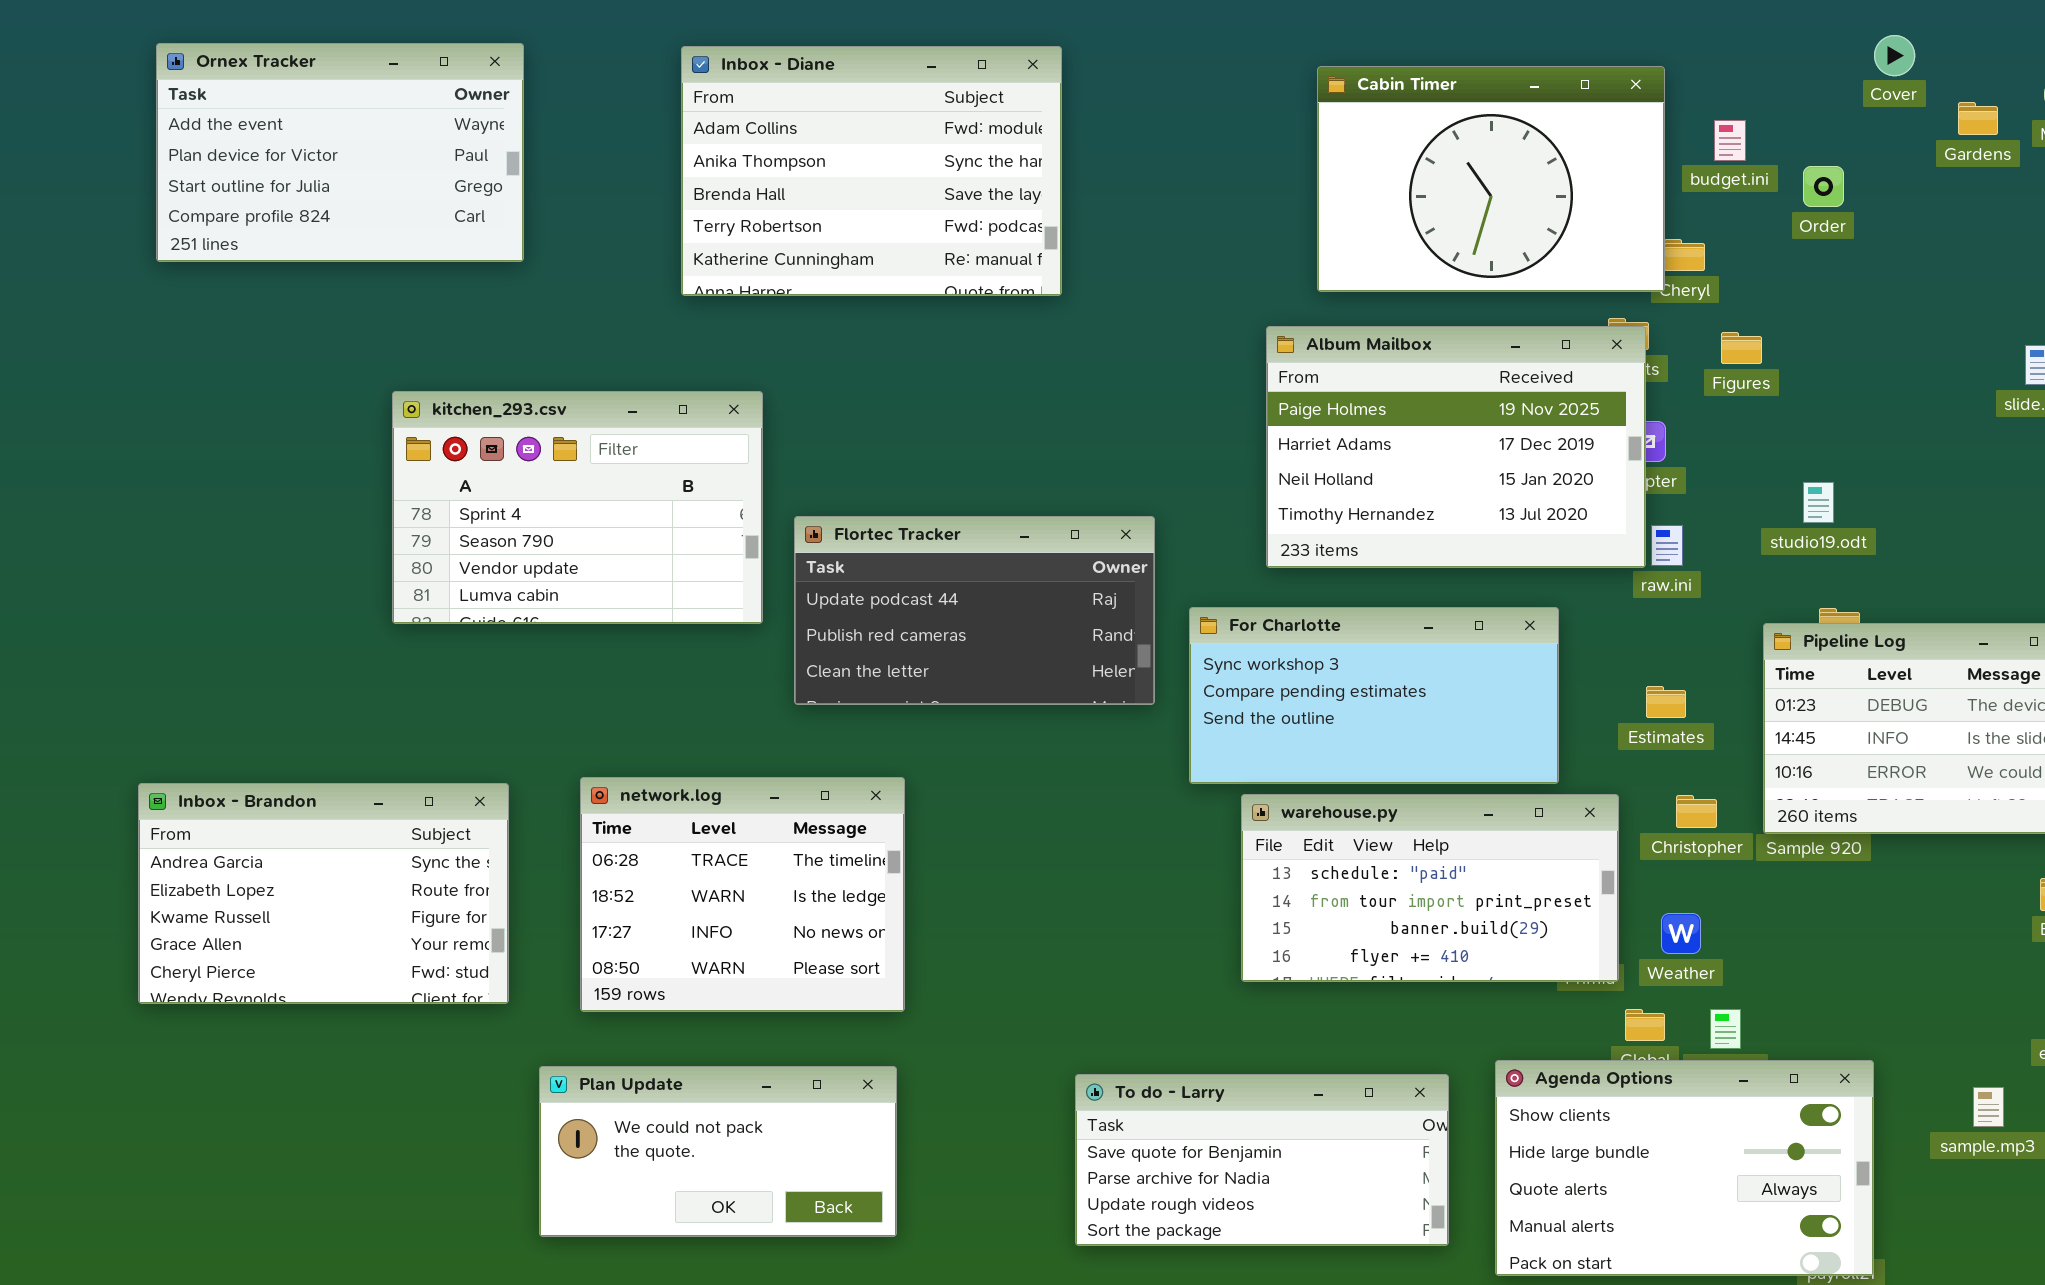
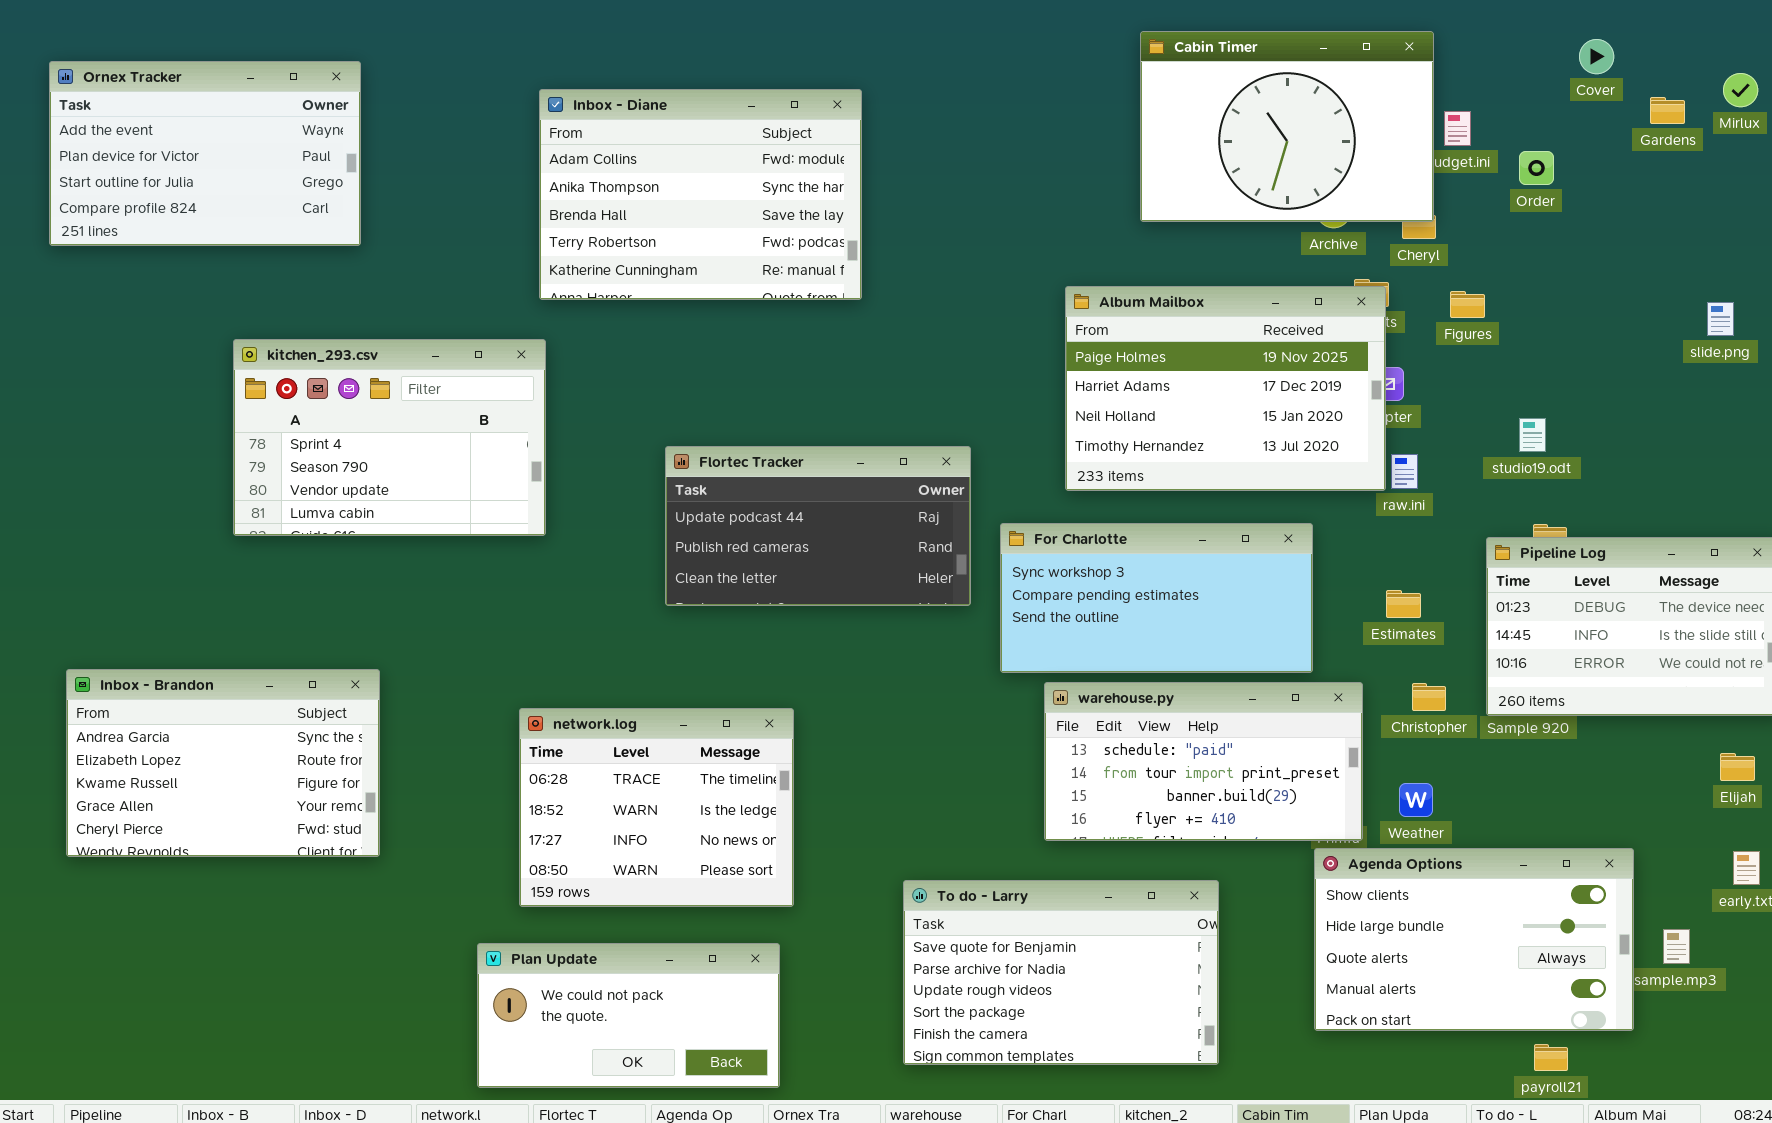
Ornex Tracker: [156,43,524,262] -> [49,61,361,246], moved
Inbox - Diane: [681,46,1062,296] -> [539,89,862,300], moved
Cabin Timer: [1317,66,1665,292] -> [1140,31,1434,222], moved
kitchen_293.csv: [392,391,763,624] -> [233,339,546,536], moved
network.log: [580,777,905,1012] -> [519,708,794,907], moved
Inbox - Brandon: [138,783,509,1004] -> [66,669,380,857], moved
Agenda Options: [1495,1060,1874,1276] -> [1314,848,1634,1031], moved
Plan Update: [539,1066,897,1237] -> [477,943,780,1088], moved
To do - Larry: [1075,1074,1449,1246] -> [903,880,1219,1065], resized

